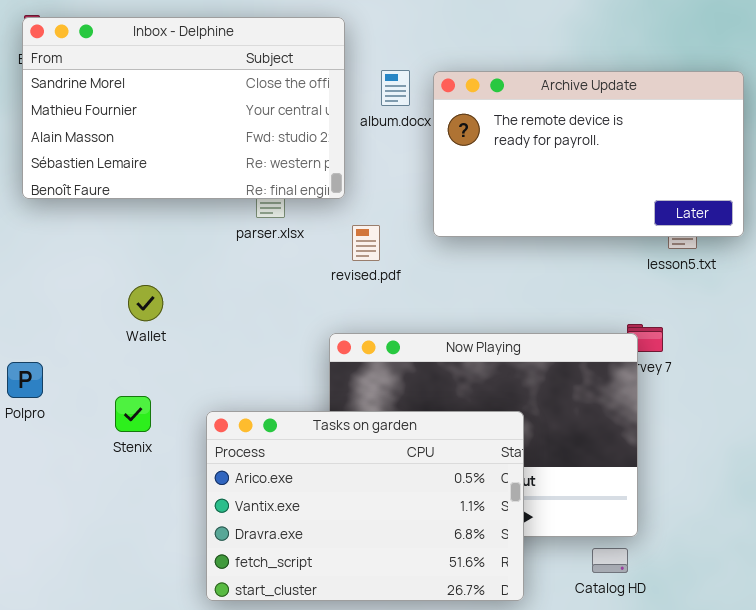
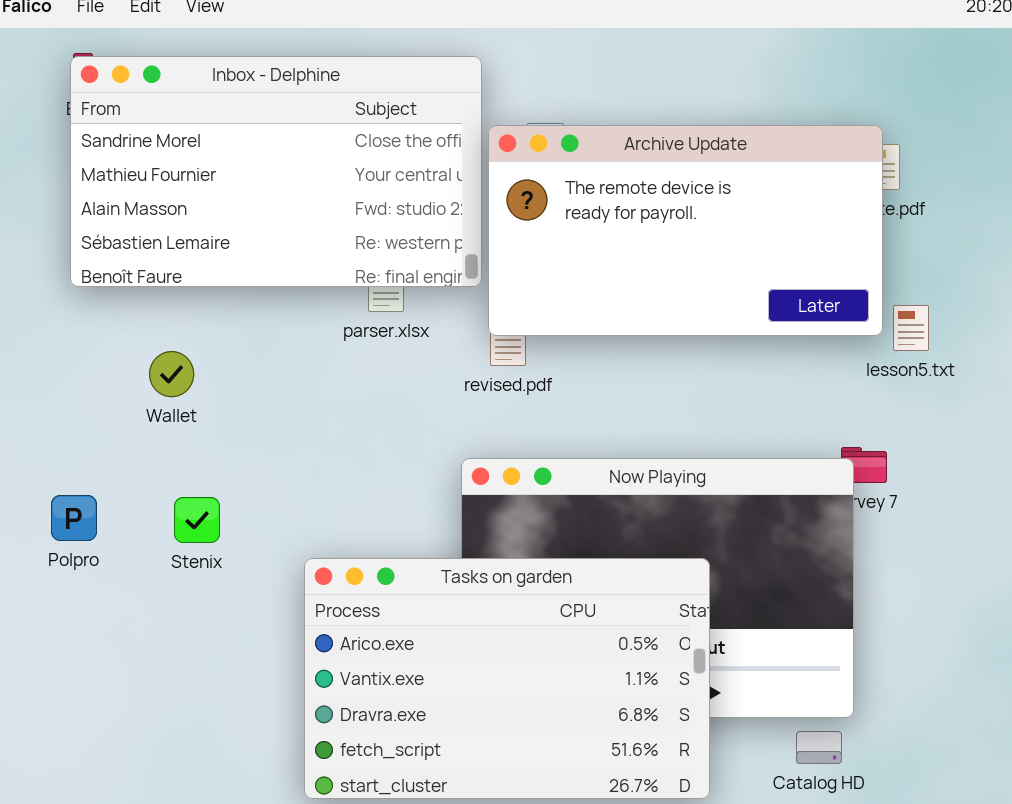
Archive Update: [433,71,744,237] -> [488,125,883,336], moved
Wallet: [128,285,163,321] -> [149,351,194,397], moved
Stenix: [115,396,151,432] -> [174,497,220,543], moved

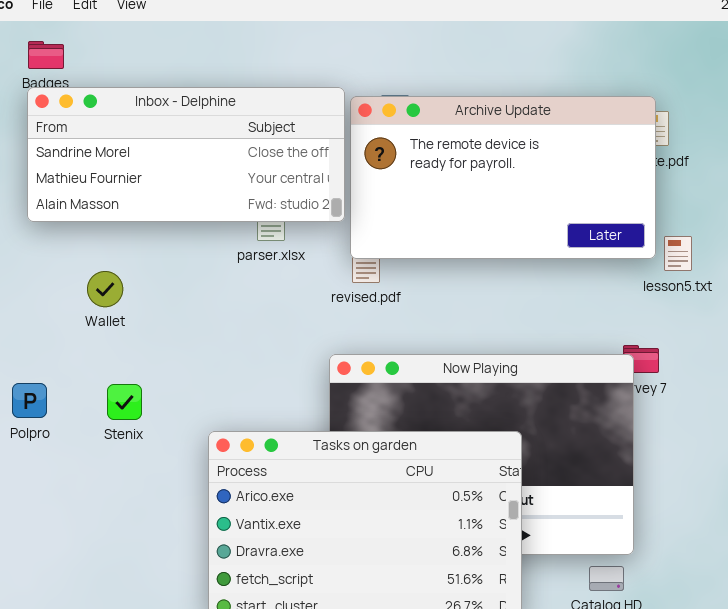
Inbox - Delphine: [70,56,482,287] -> [27,87,345,222], resized

